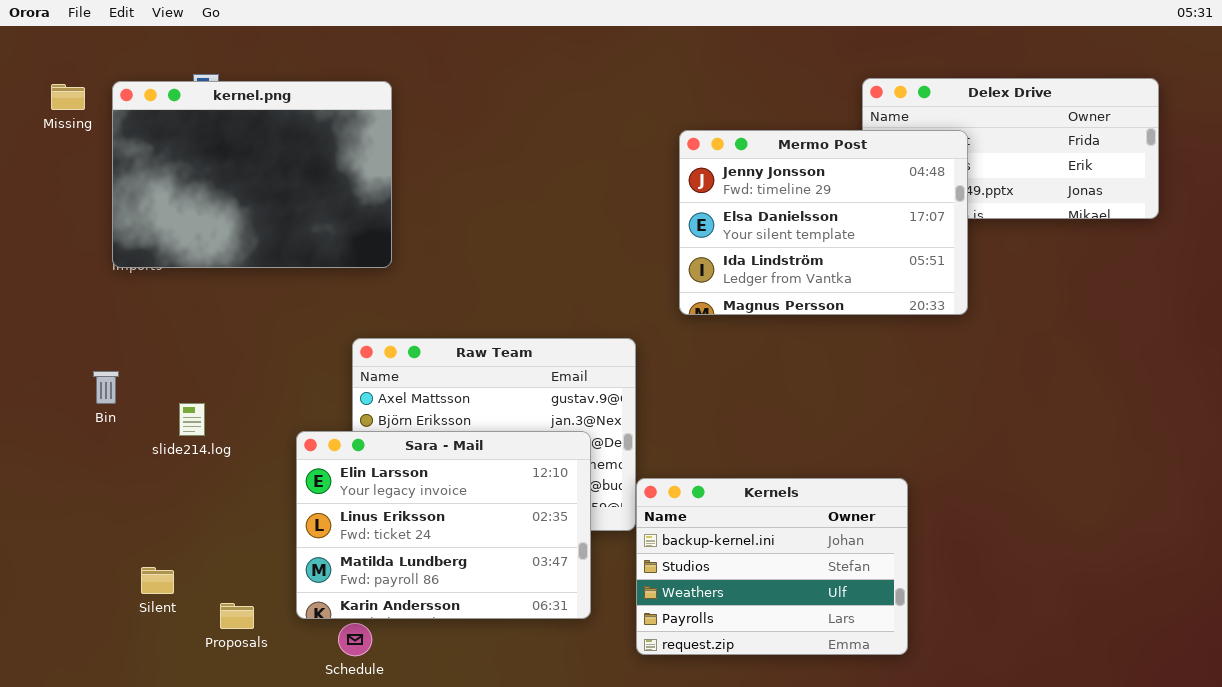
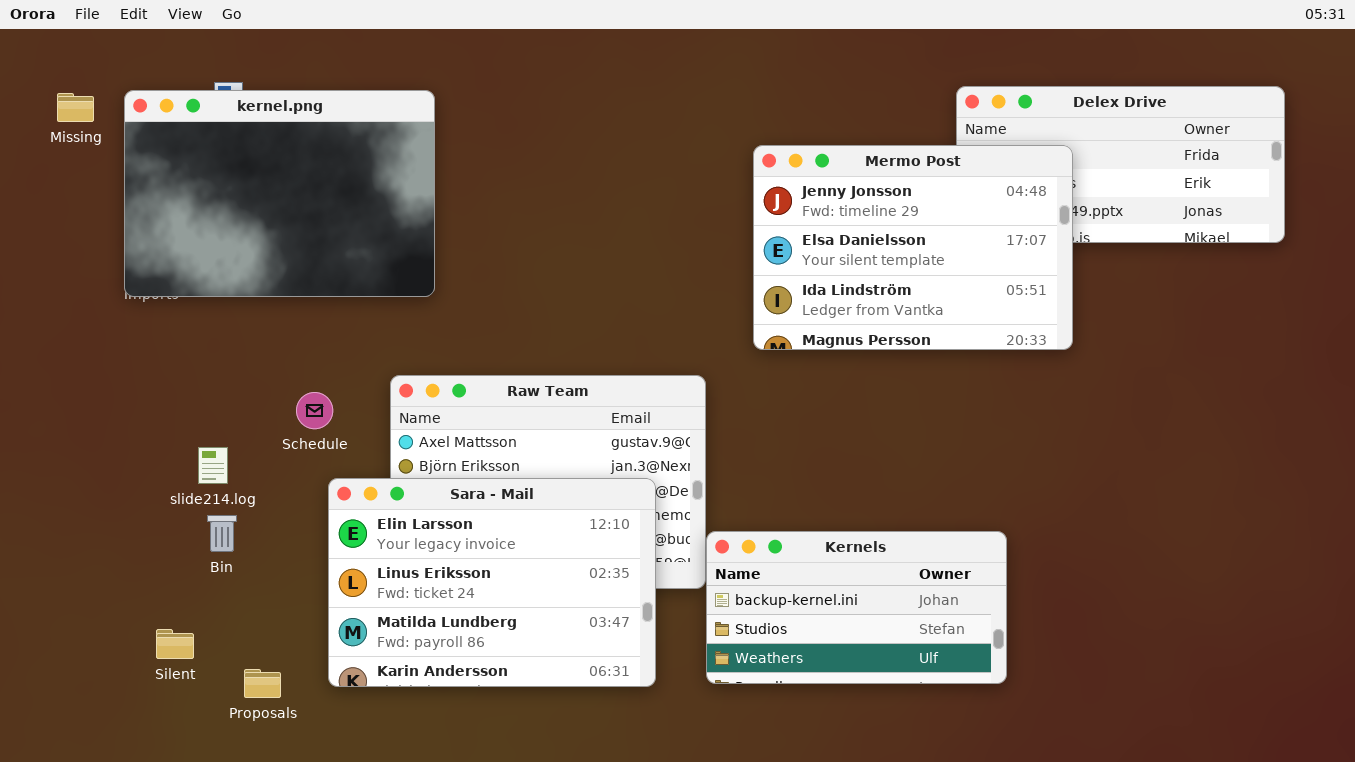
Bin: [93,371,119,404] -> [207,515,237,552], moved
Kernels: [636,478,908,655] -> [706,531,1007,684], resized
Schedule: [338,623,372,656] -> [296,392,333,429], moved

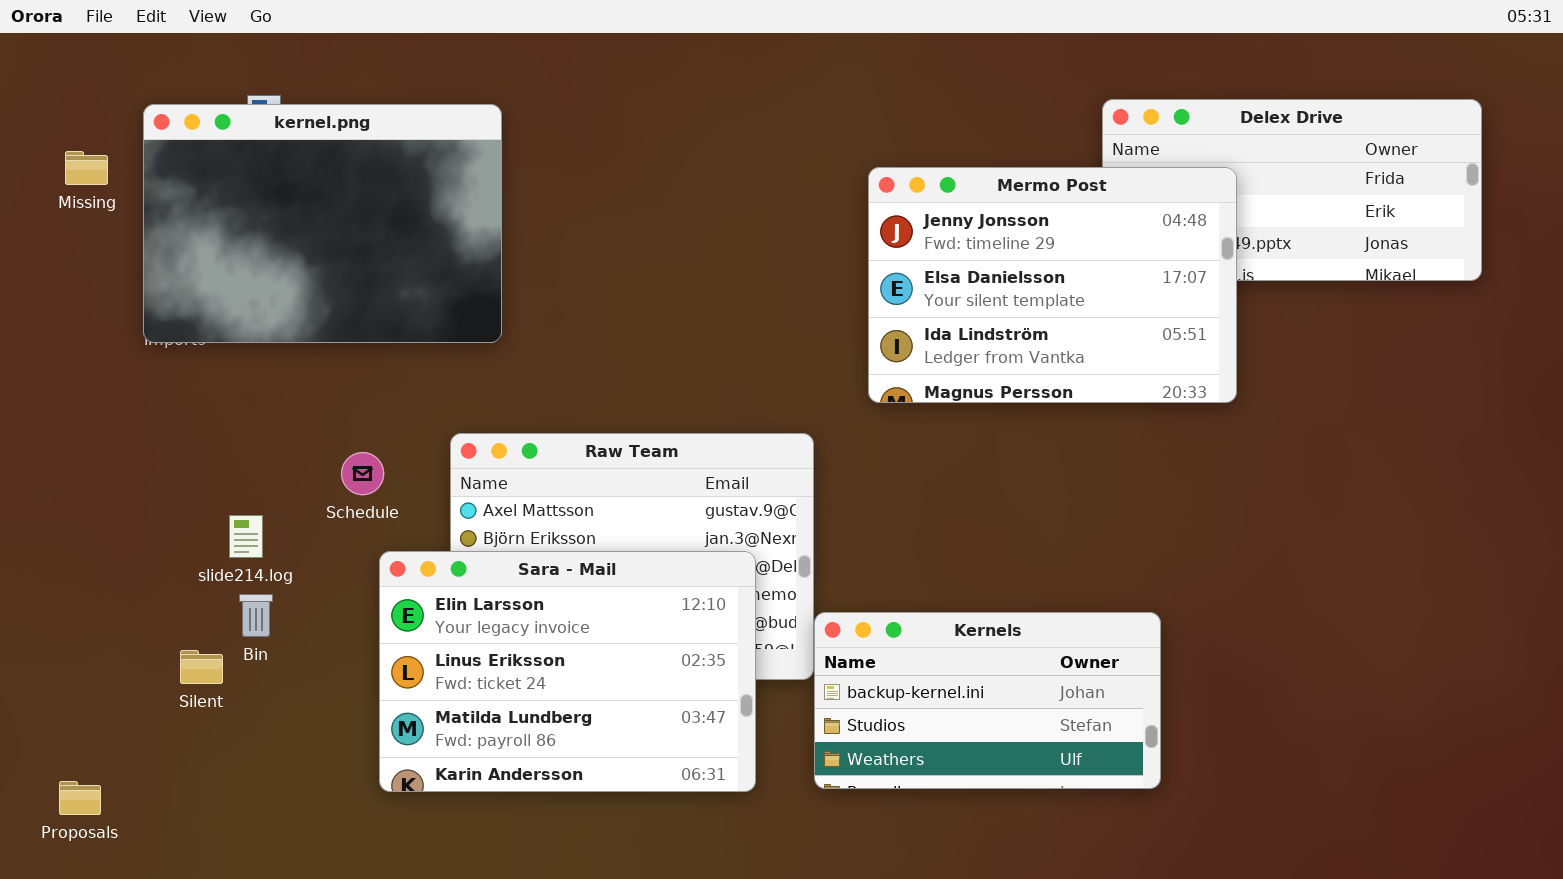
Missing: [57,93,94,122] -> [65,151,108,185], moved
Silent: [156,629,194,659] -> [180,650,223,684], moved
Proposals: [244,669,281,698] -> [59,781,101,815], moved

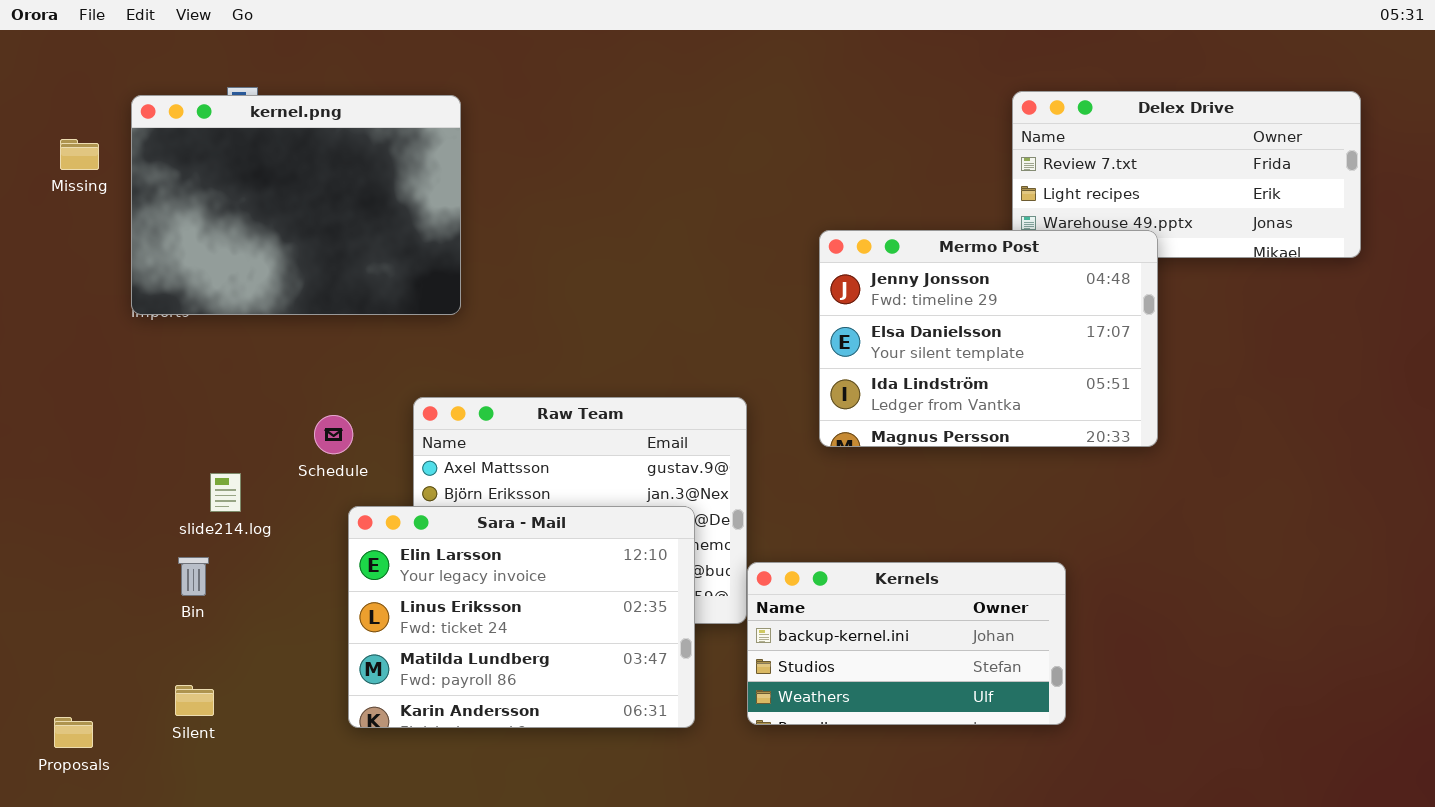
Mermo Post: [868,167,1237,403] -> [819,230,1158,447], moved
Bin: [239,594,273,637] -> [178,557,209,596], moved
Silent: [180,650,223,684] -> [175,685,214,716], moved

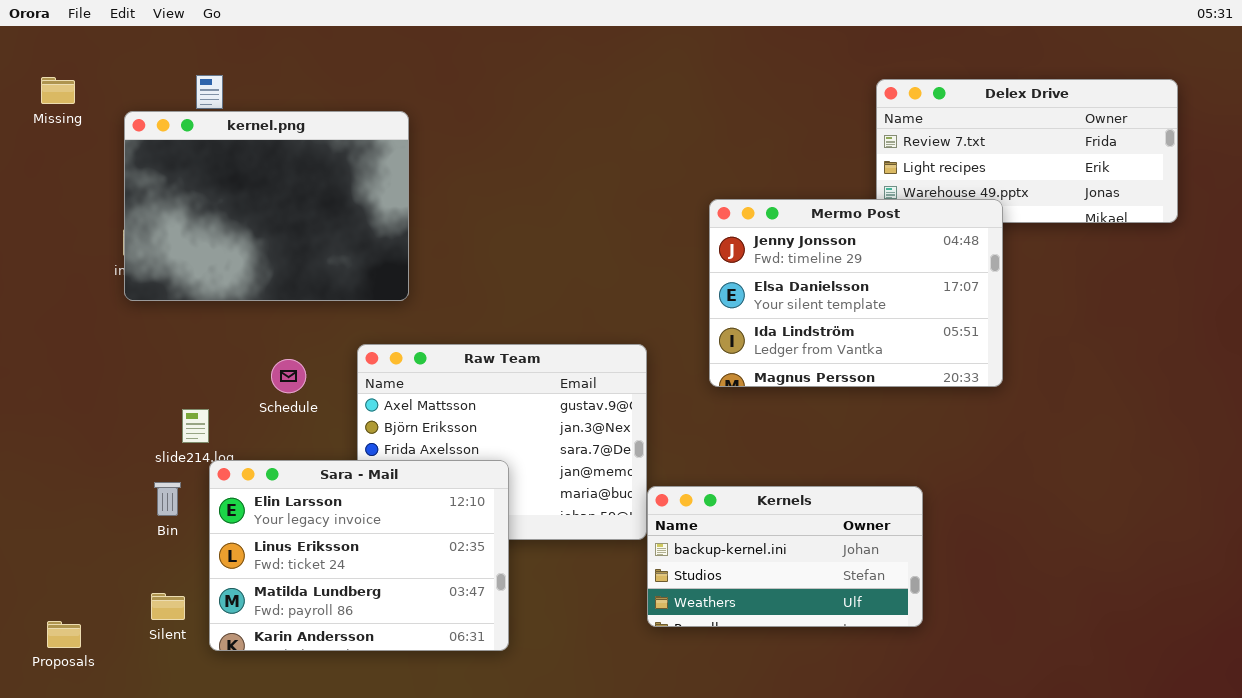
kernel.png: [131,95,461,315] -> [124,111,409,301], moved
Missing: [60,139,99,170] -> [41,77,75,104], moved
Sara - Mail: [348,506,695,728] -> [209,460,509,651], moved

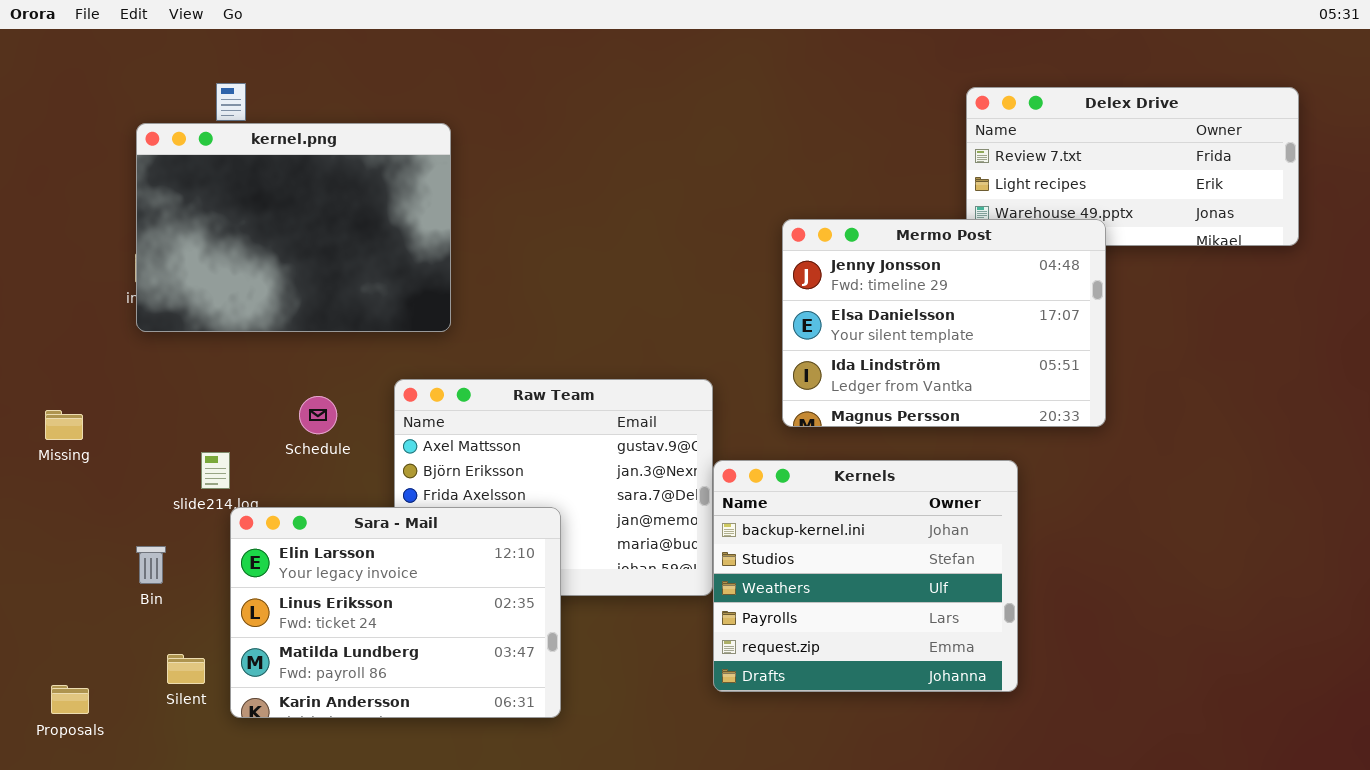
Missing: [41,77,75,104] -> [45,410,83,440], moved
Bin: [154,482,181,516] -> [136,546,166,584], moved
Kernels: [647,486,923,627] -> [713,460,1018,692], resized

